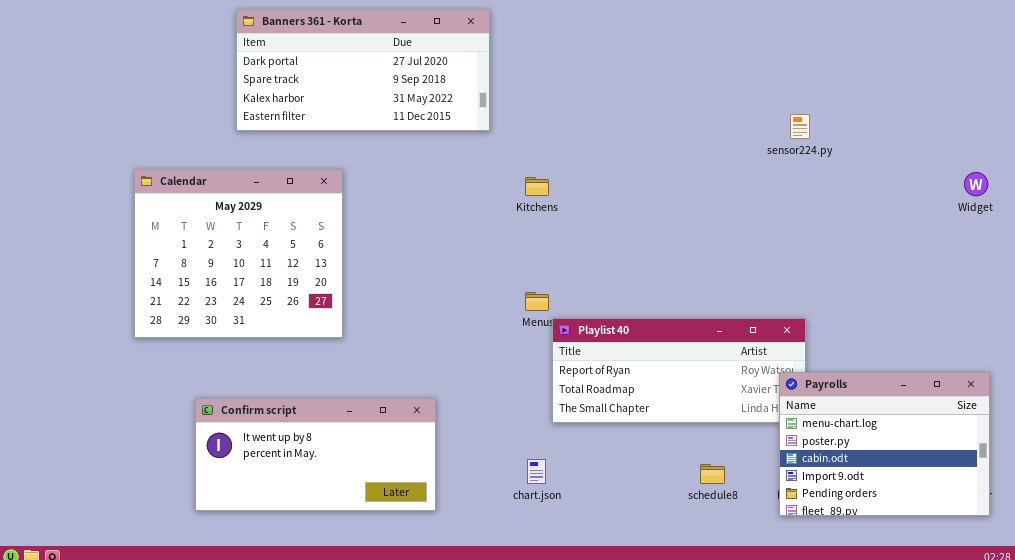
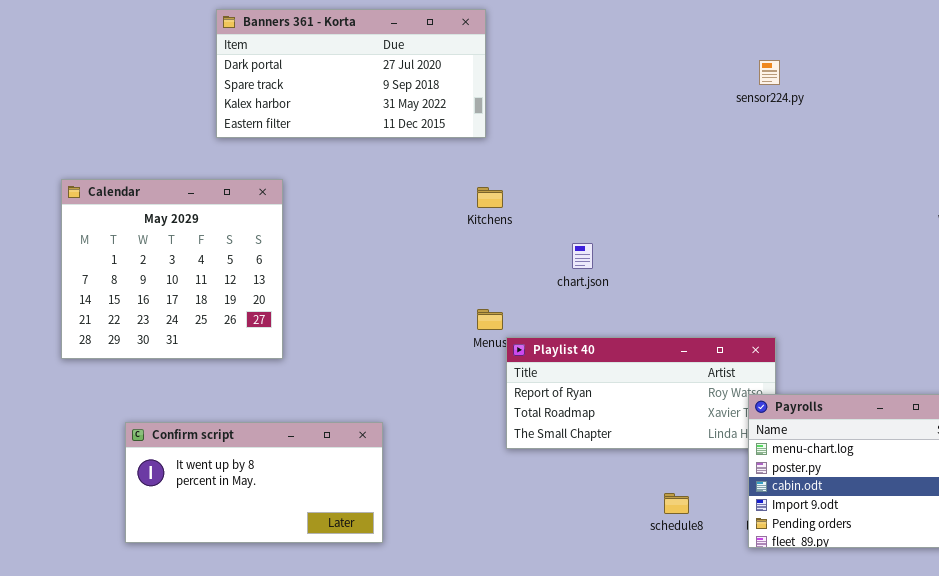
Banners 361 - Korta: [236,9,490,131] -> [216,9,486,138], moved
sensor224.py: [790,114,810,139] -> [759,60,780,85], moved
chart.json: [527,459,546,484] -> [572,243,593,269], moved

